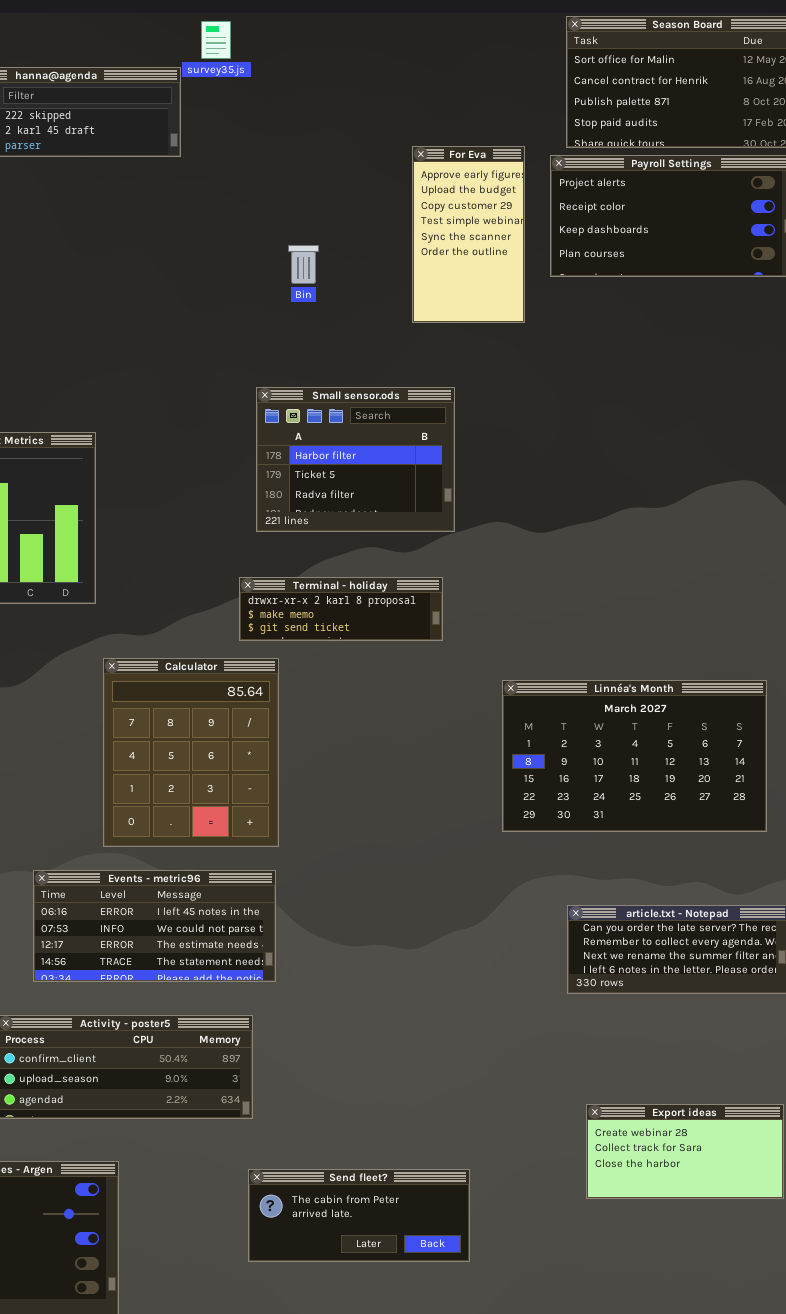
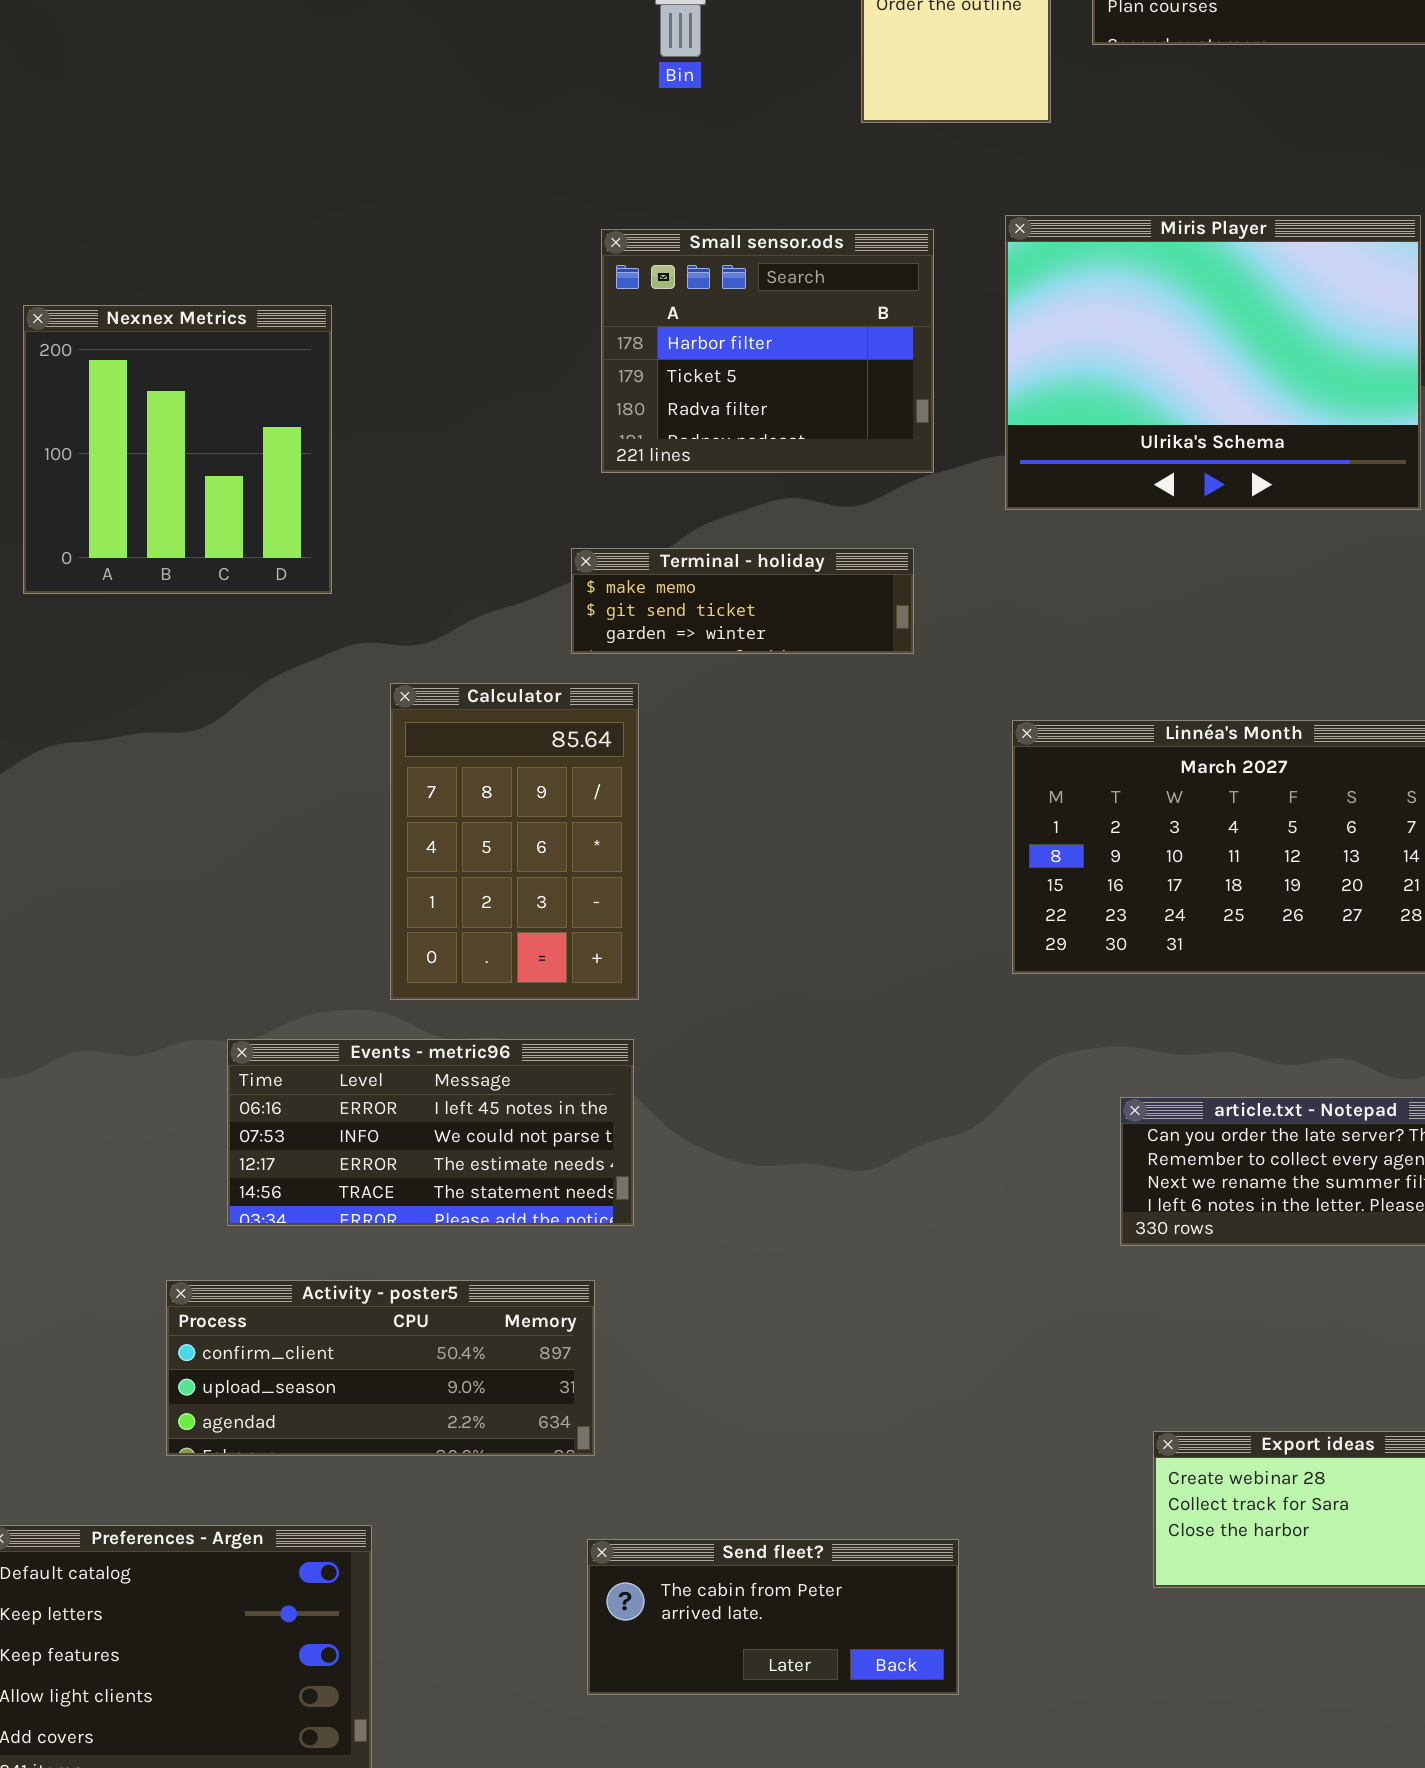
Miris Player: none -> [1005,215,1421,510], opened
Terminal - holiday: [239,577,443,641] -> [571,548,914,654], scrolled down 1 row
Calculator: [103,658,279,847] -> [390,683,639,1000], resized

